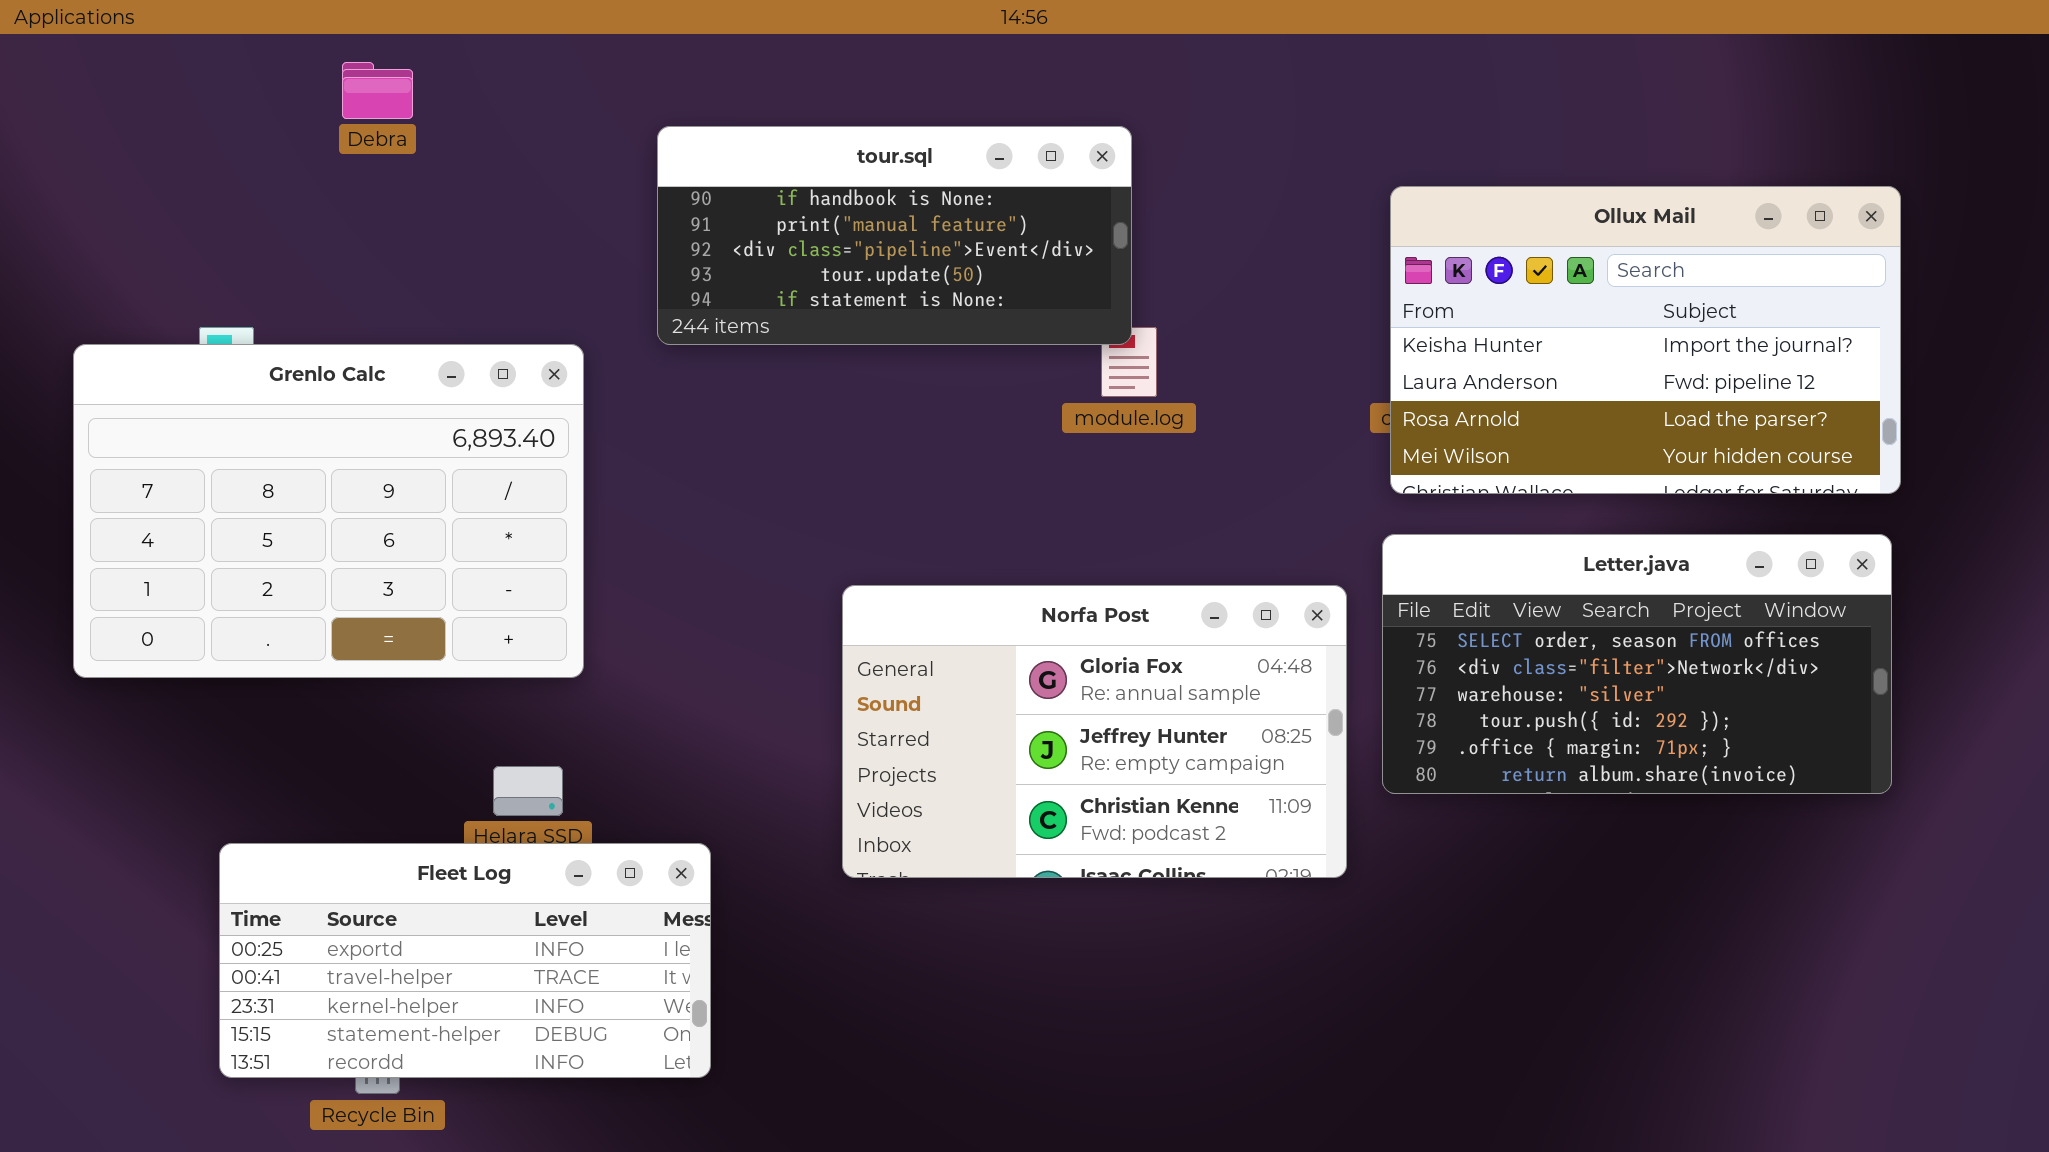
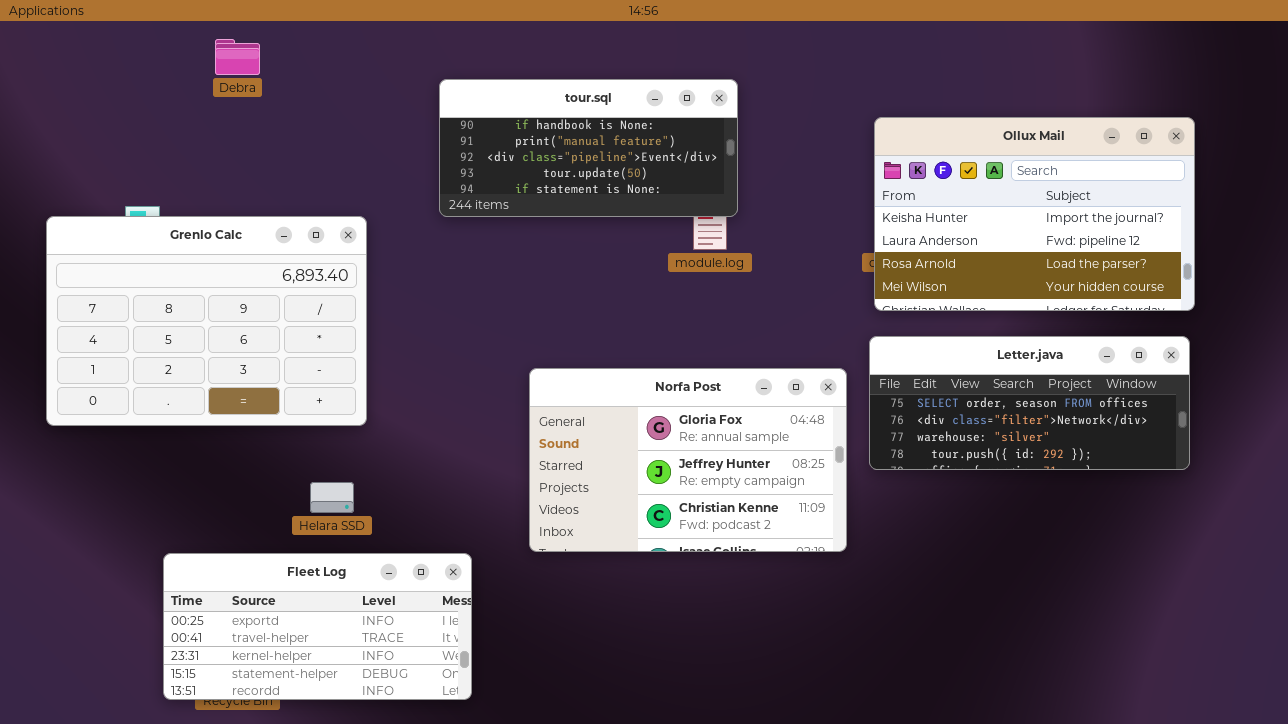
tour.sql: [657,126,1132,345] -> [439,79,738,217], moved
Letter.java: [1382,534,1892,794] -> [869,336,1190,470], resized
Fleet Log: [219,843,711,1078] -> [163,553,472,700], moved

